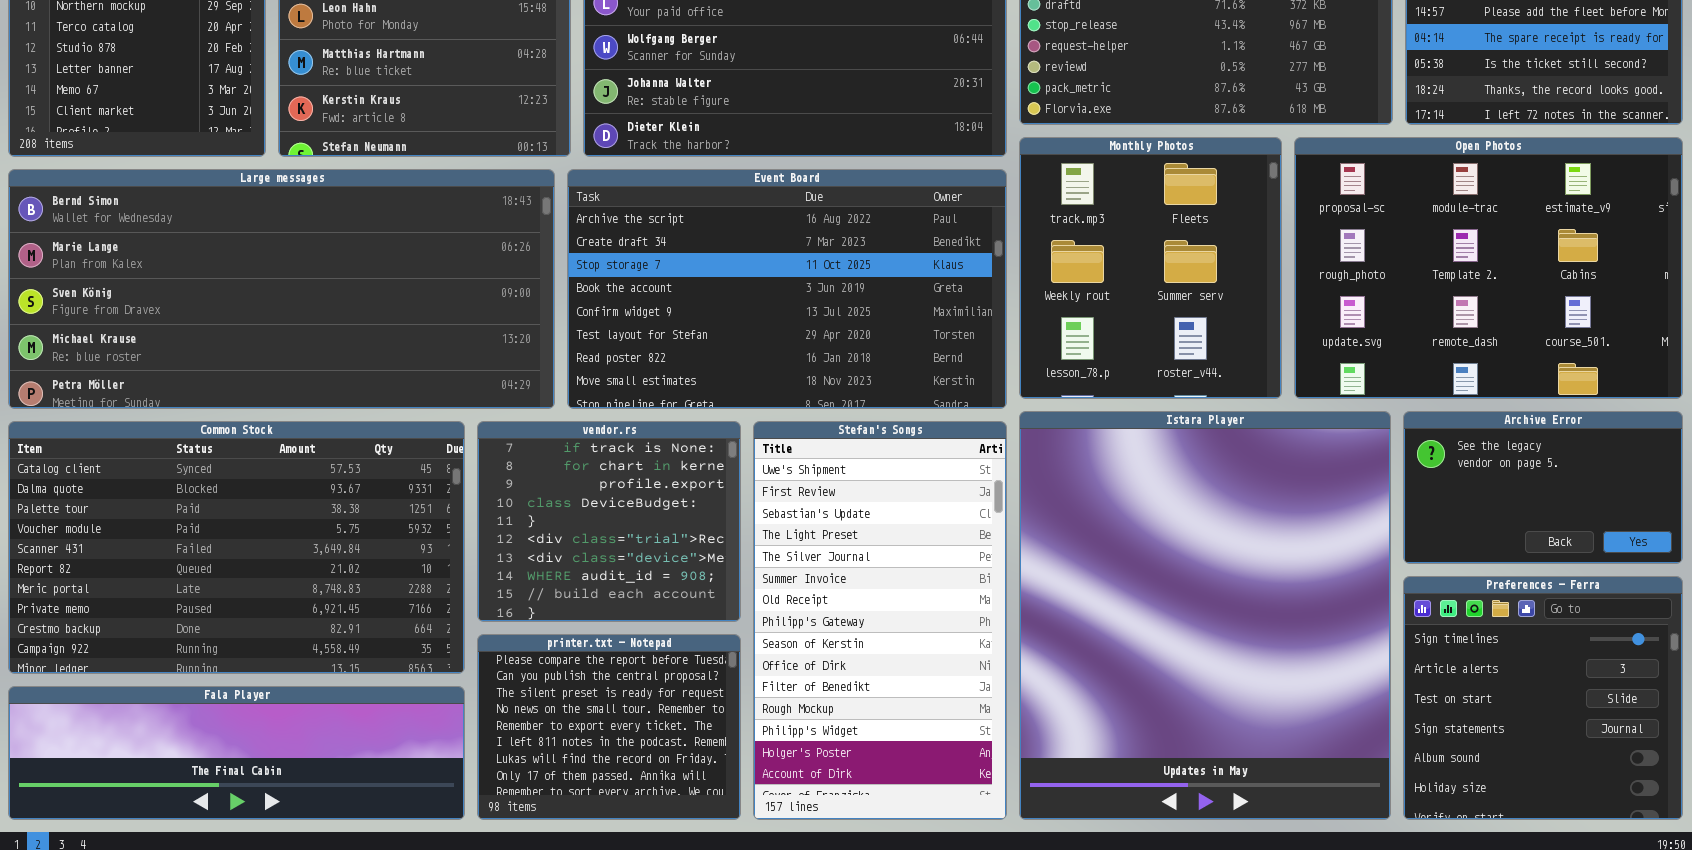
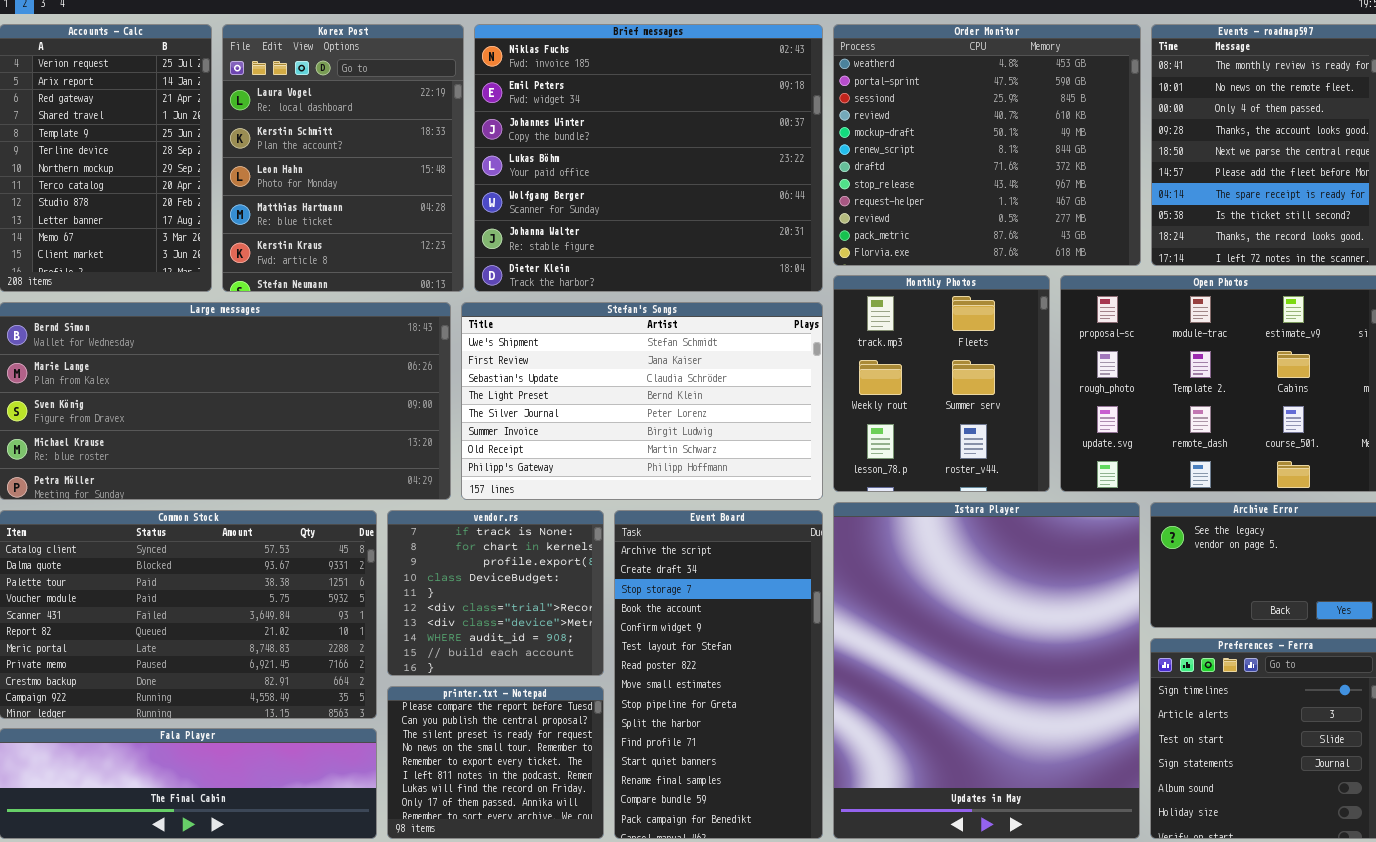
Event Board: [567,169,1007,409] -> [614,510,823,839], moved, resized
Stefan's Songs: [753,421,1007,820] -> [461,302,823,500], moved, resized

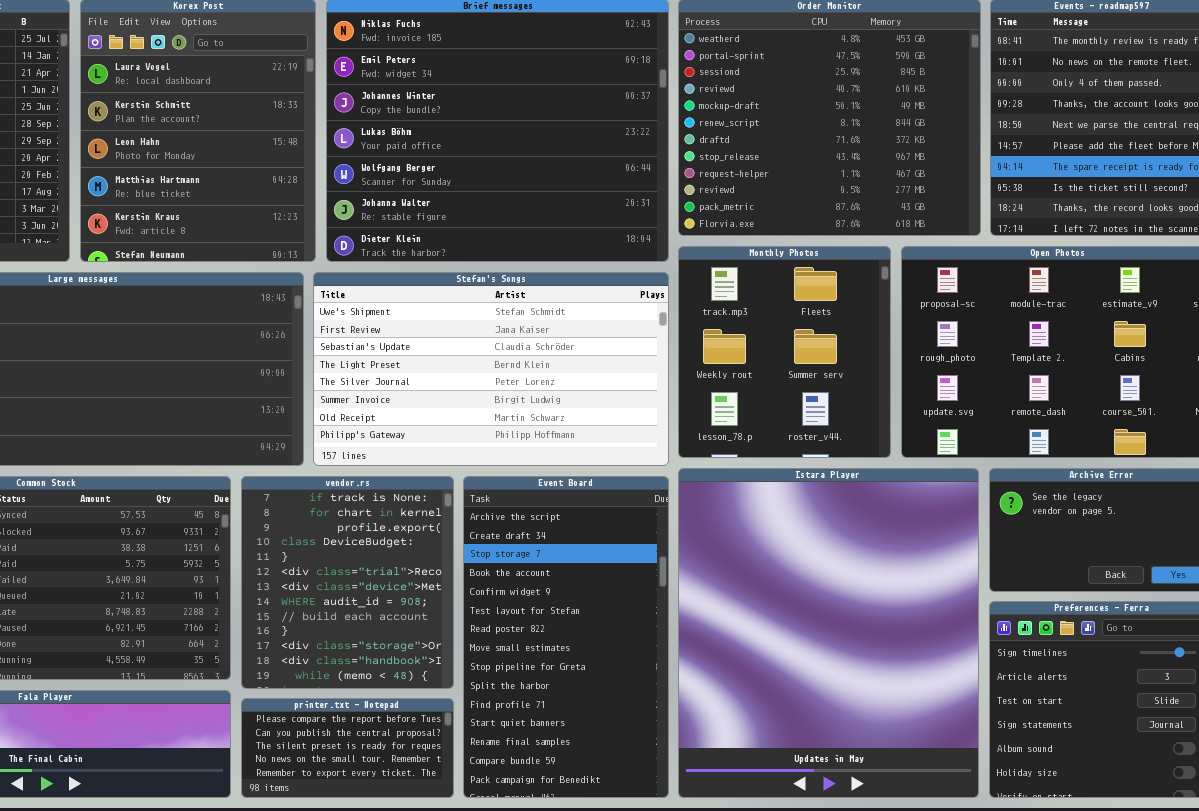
vendor.rs: [387,510,604,676] -> [241,476,454,689], resized
printer.txt - Notepad: [387,686,604,839] -> [241,698,454,798], resized

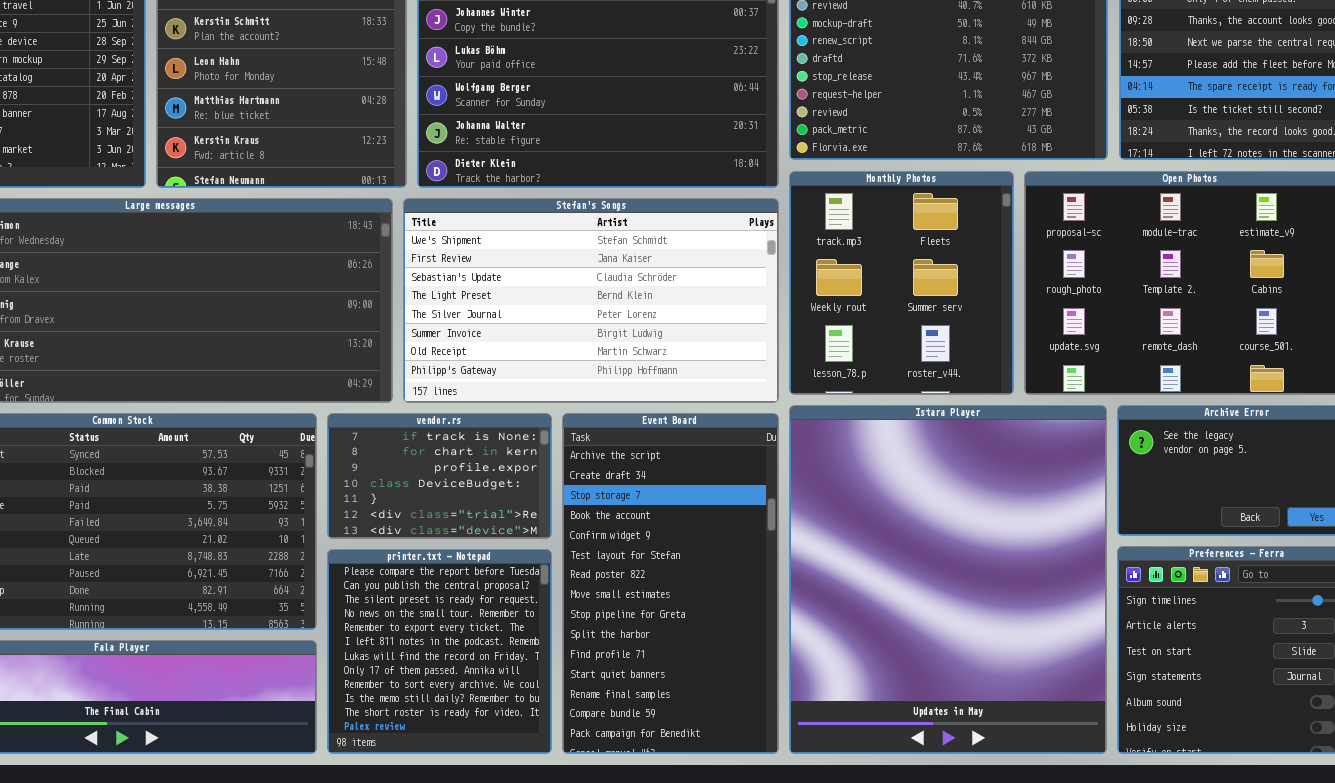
vendor.rs: [241,476,454,689] -> [327,413,552,539], resized
printer.txt - Notepad: [241,698,454,798] -> [327,549,552,754], resized

